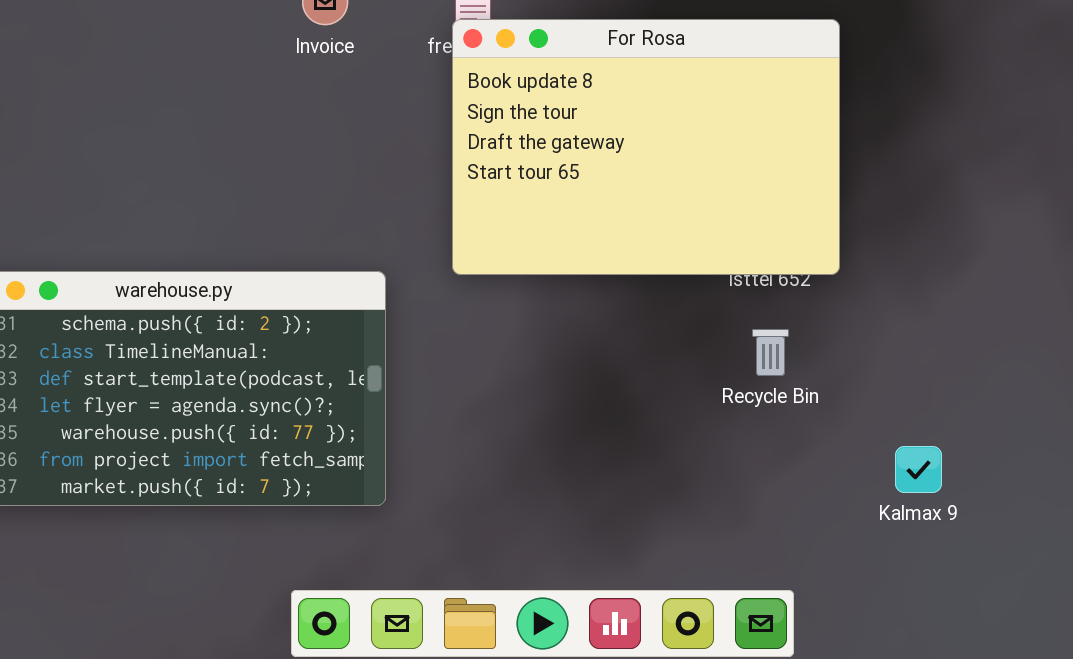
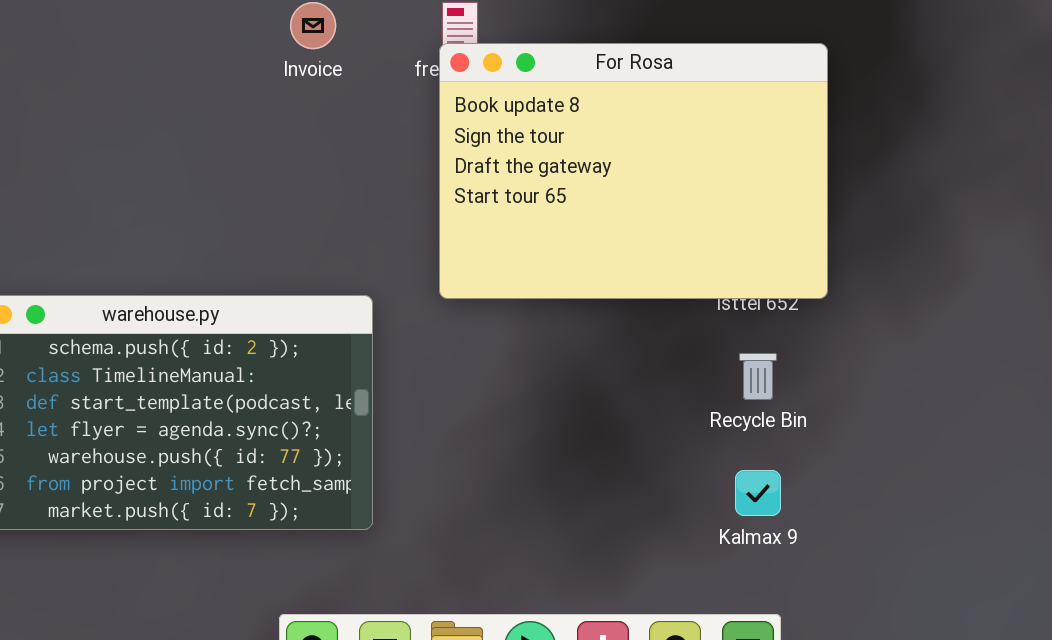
Kalmax 9: [895,446,942,493] -> [735,470,781,516], moved

